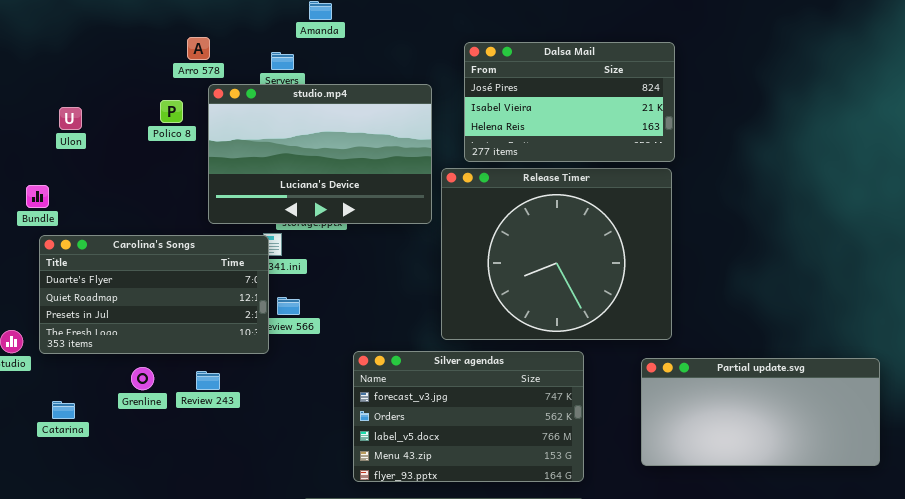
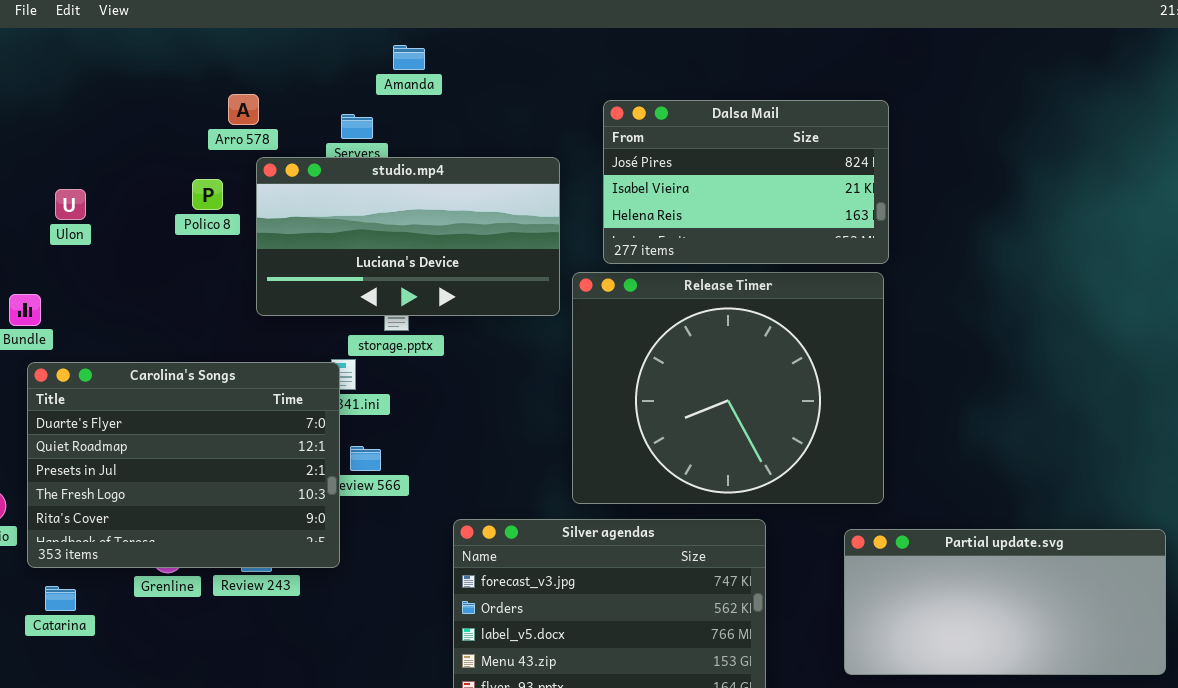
studio.mp4: [208,84,432,224] -> [256,157,560,316], resized
Carolina's Songs: [39,235,269,354] -> [27,362,340,568], resized

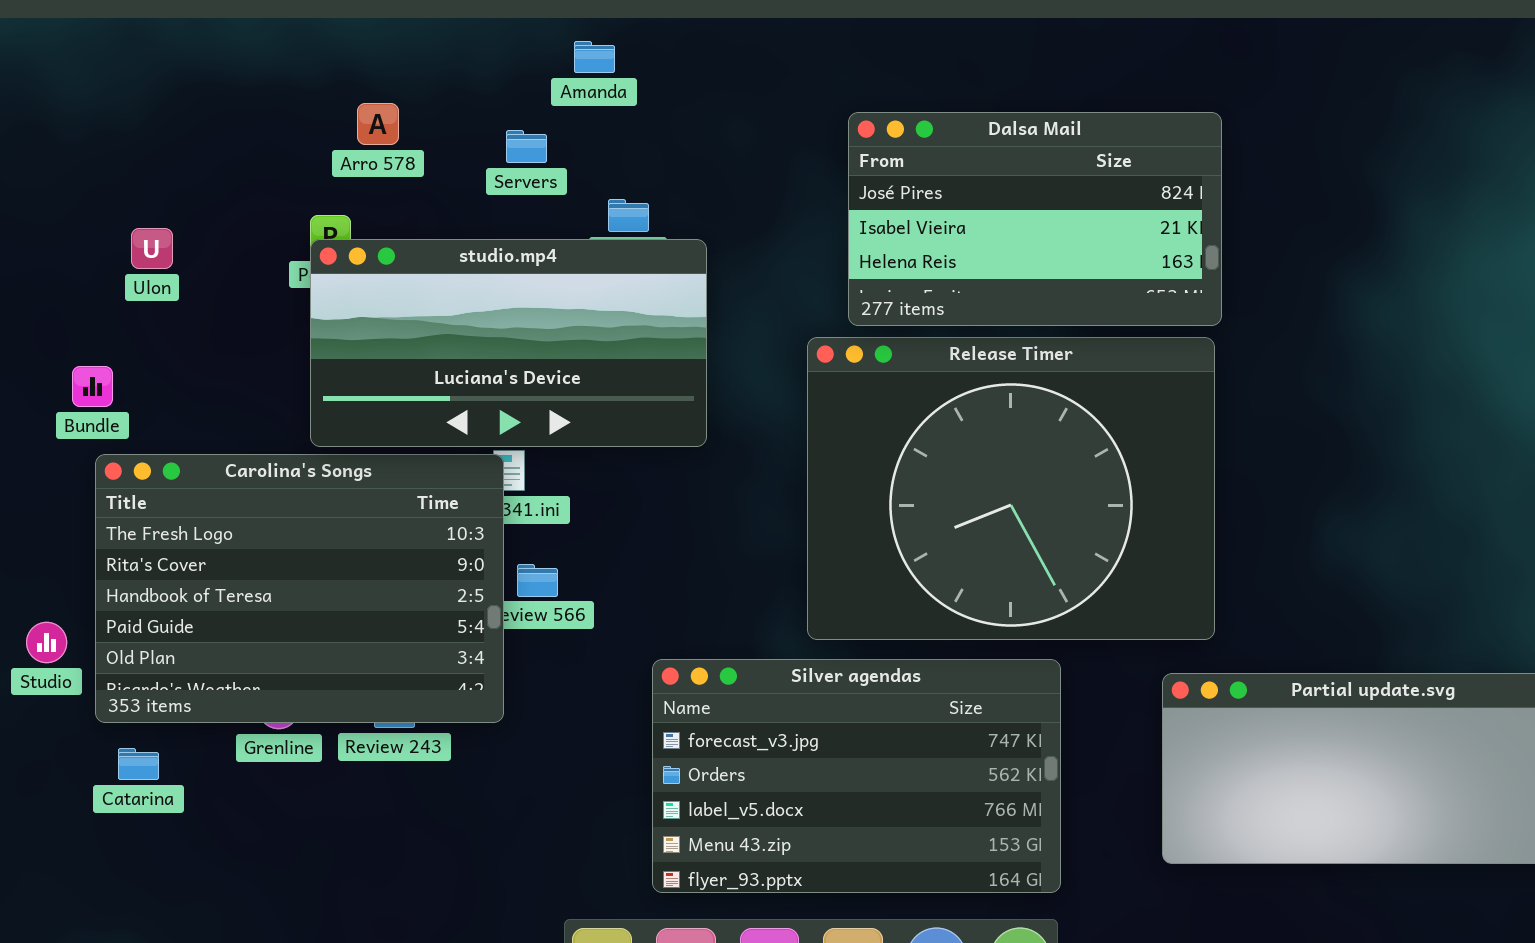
studio.mp4: [256,157,560,316] -> [310,239,707,447], moved
Carolina's Songs: [27,362,340,568] -> [95,454,504,723], scrolled down 3 rows

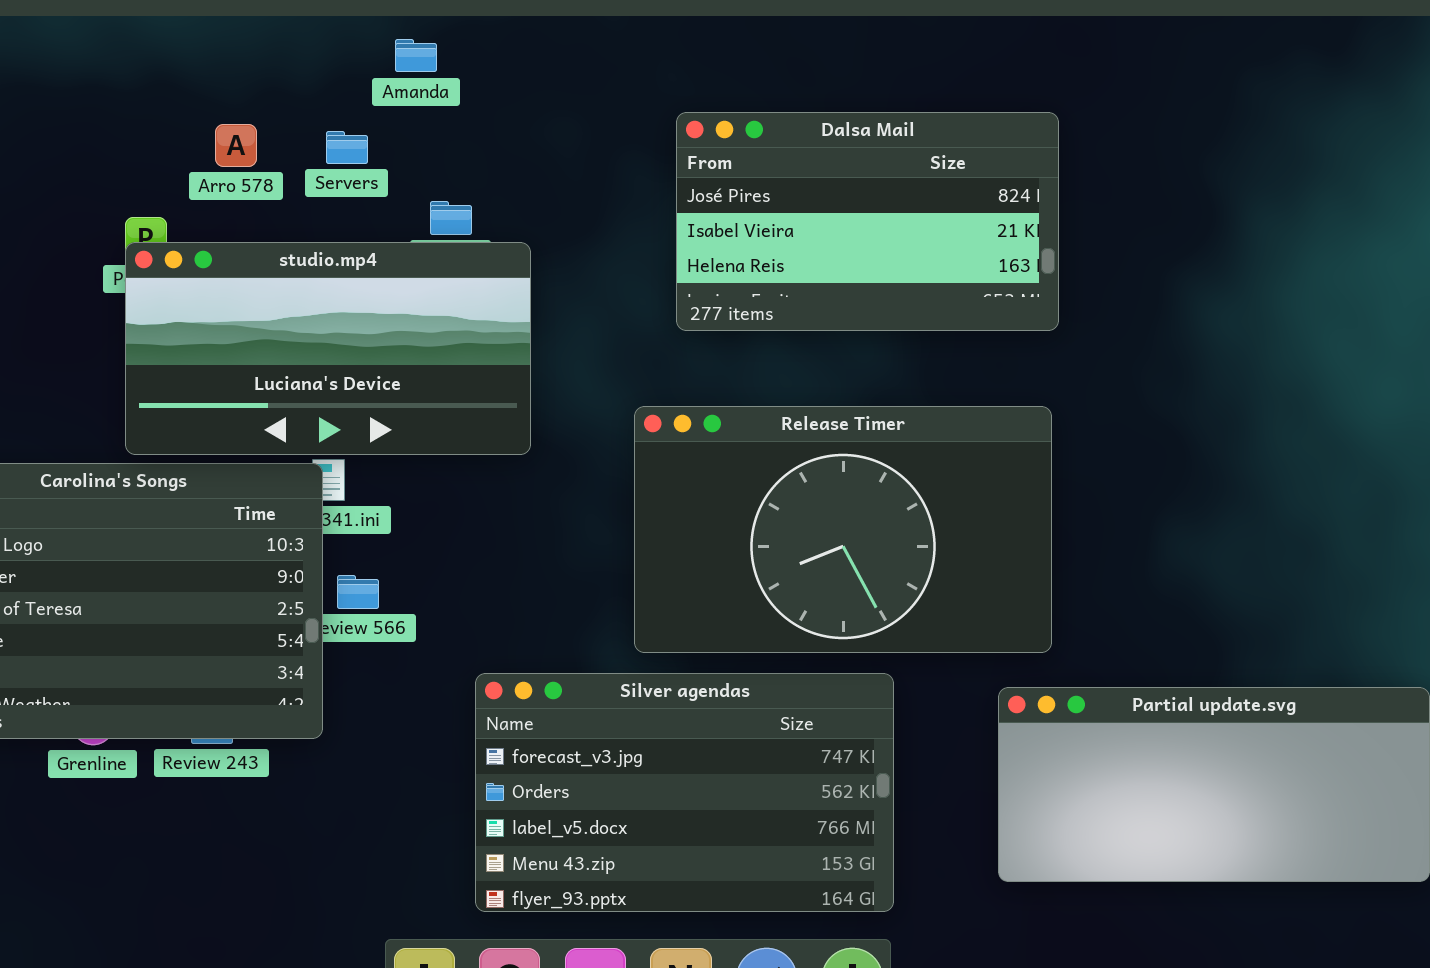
Arro 578: [357,103,399,145] -> [215,124,257,167], moved
Release Timer: [807,337,1215,640] -> [634,406,1052,653], resized

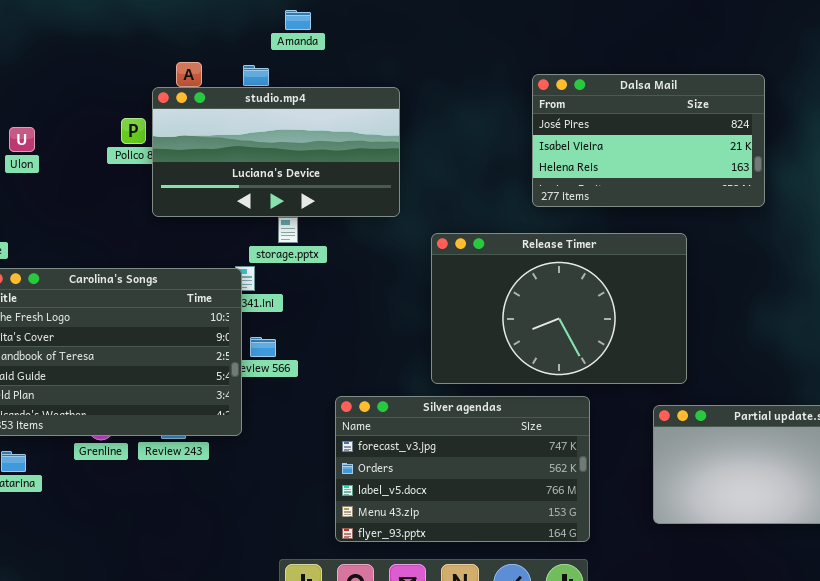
Dalsa Mail: [676,112,1059,331] -> [532,74,765,207], moved
studio.mp4: [125,242,531,455] -> [152,87,400,217], moved

